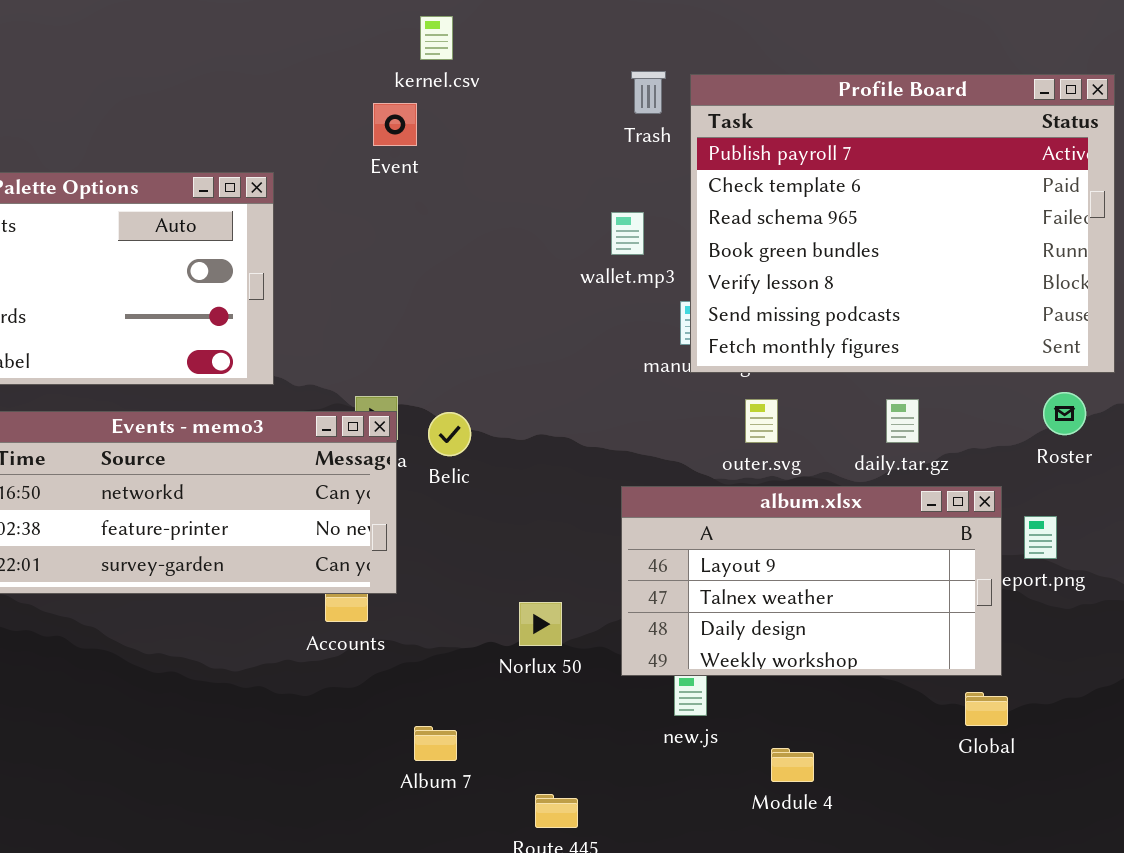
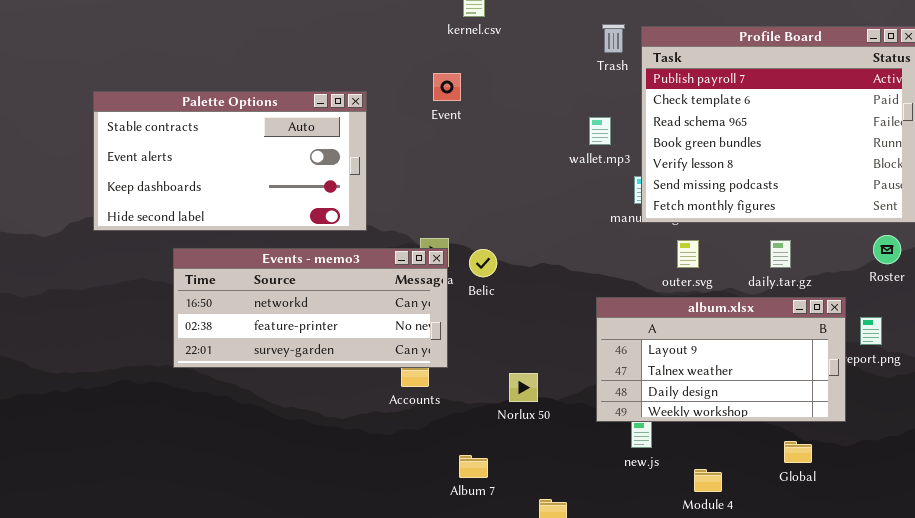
Event: [373,103,417,146] -> [433,73,461,101], moved
Norlux 50: [519,602,562,646] -> [509,373,538,402], moved
Global: [965,692,1008,726] -> [784,441,812,463], moved

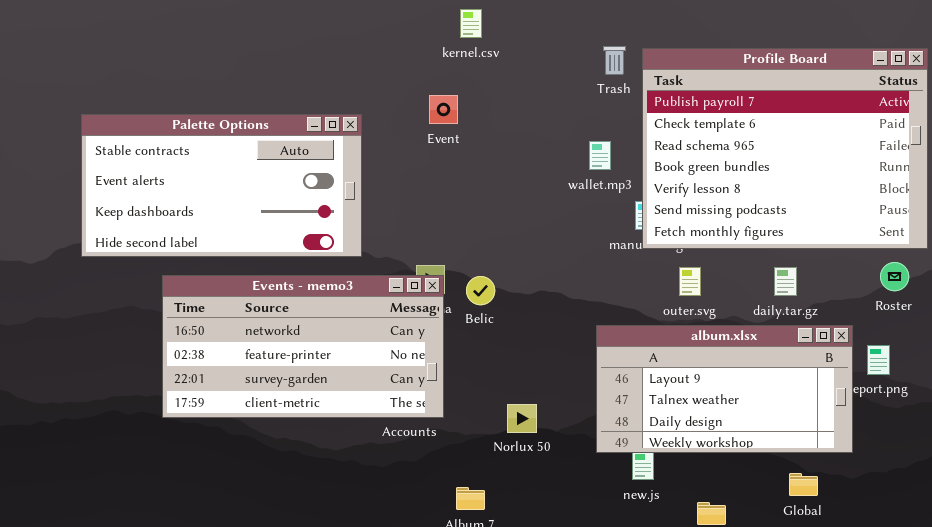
Events - memo3: [173,248,448,368] -> [162,275,444,418], resized

